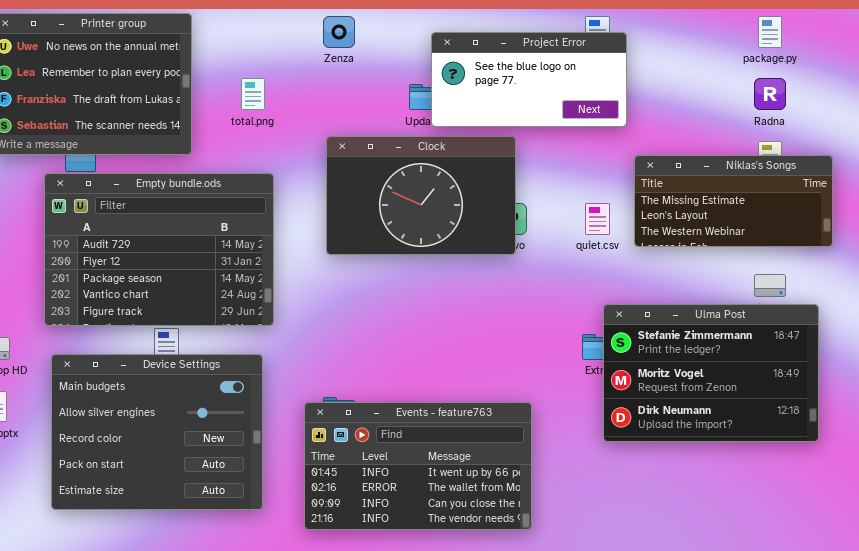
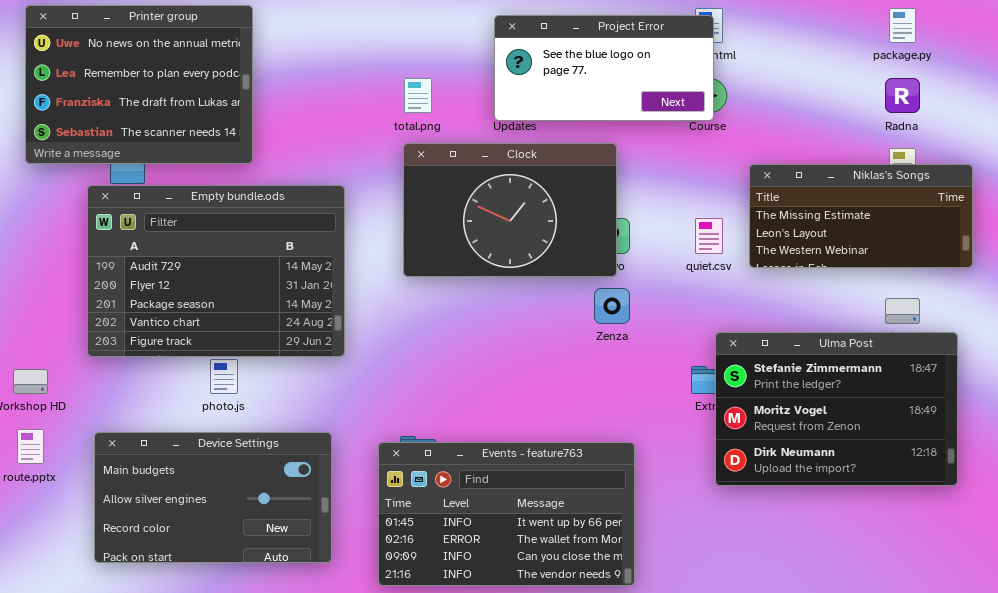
Zenza: [323,16,355,48] -> [594,288,630,324], moved
Project Error: [431,32,627,127] -> [494,15,714,121], moved
total.png: [241,78,265,110] -> [404,78,432,113], moved
Device Settings: [51,354,263,510] -> [94,432,332,563], resized

